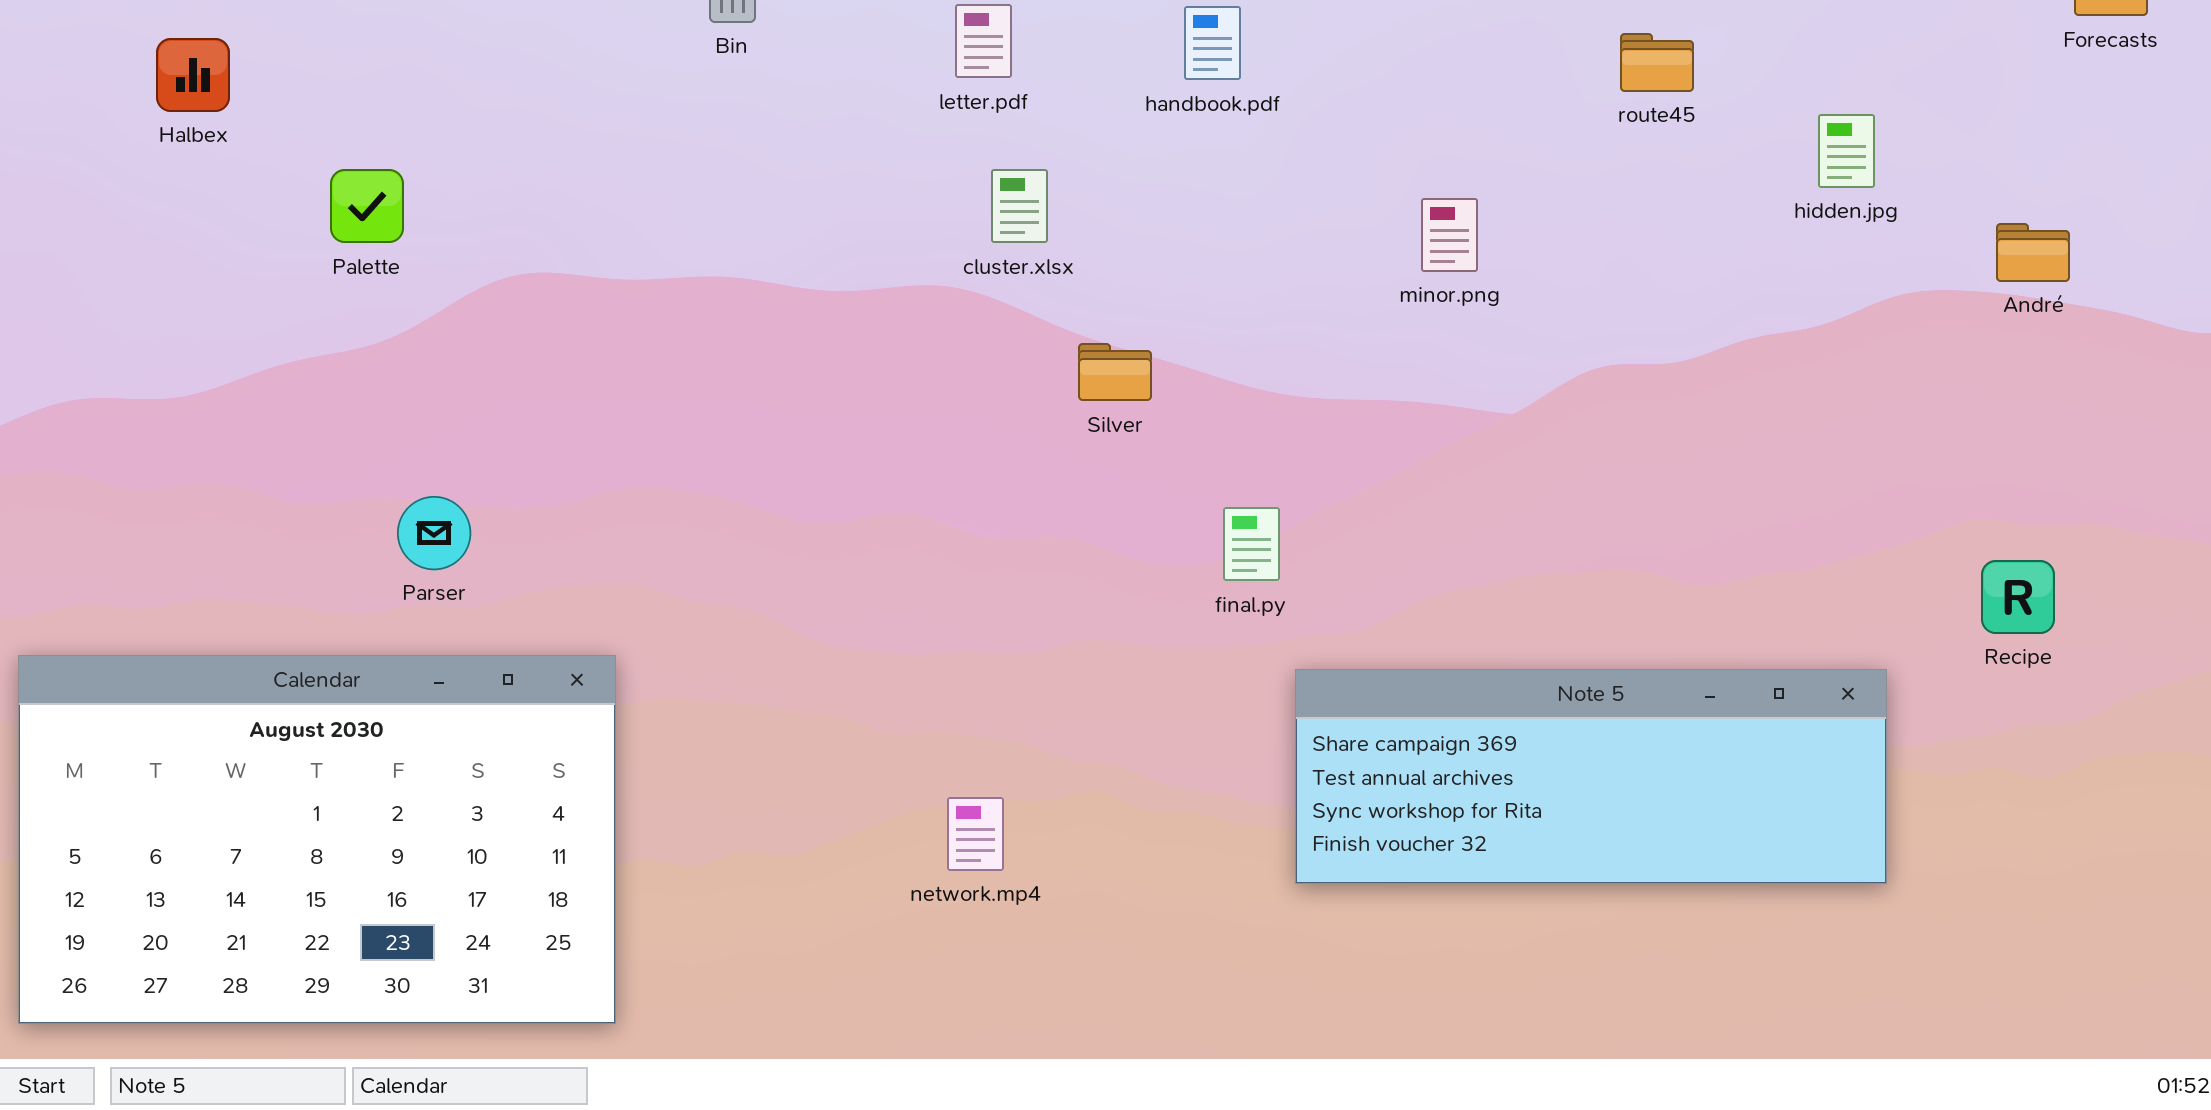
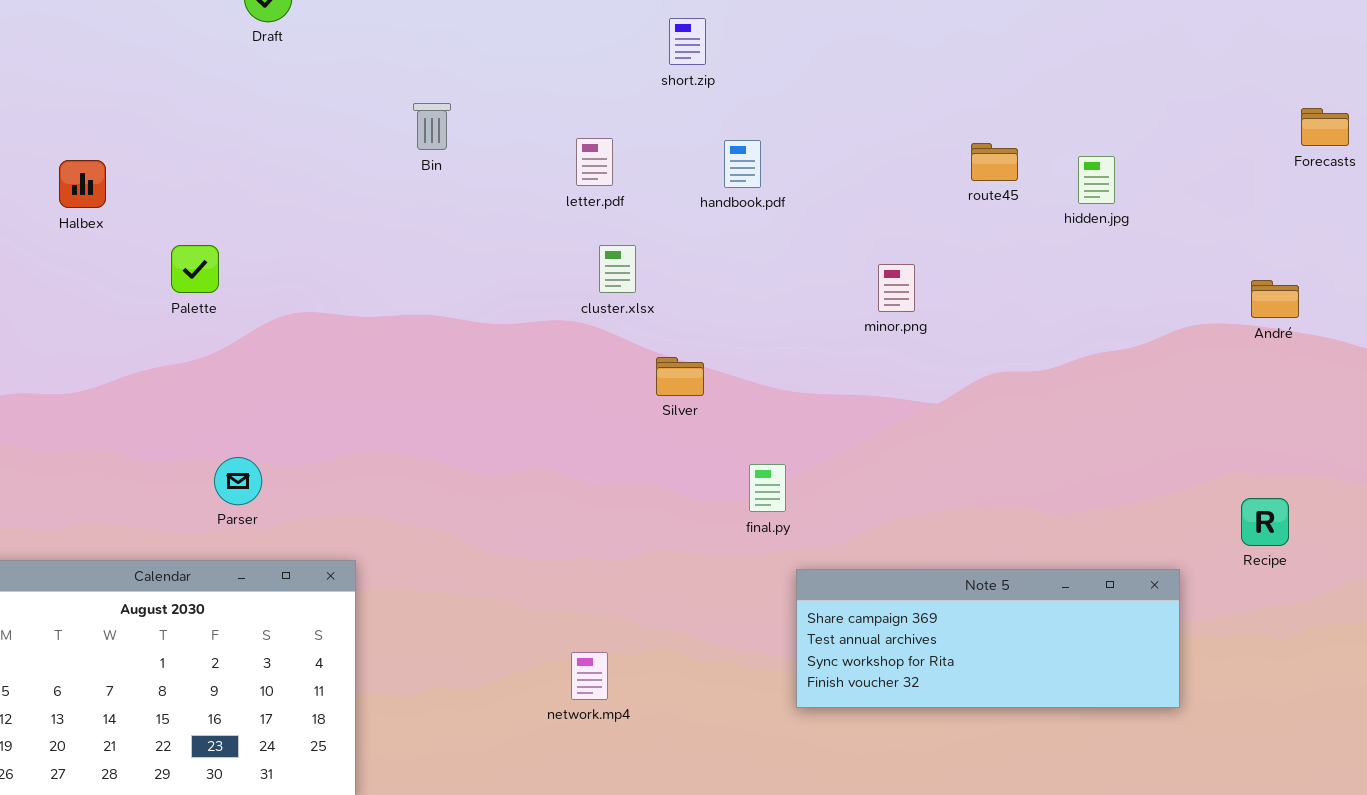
route45: [1620,33,1694,92] -> [971,143,1018,181], moved
hidden.jpg: [1818,114,1875,188] -> [1078,156,1115,204], moved

